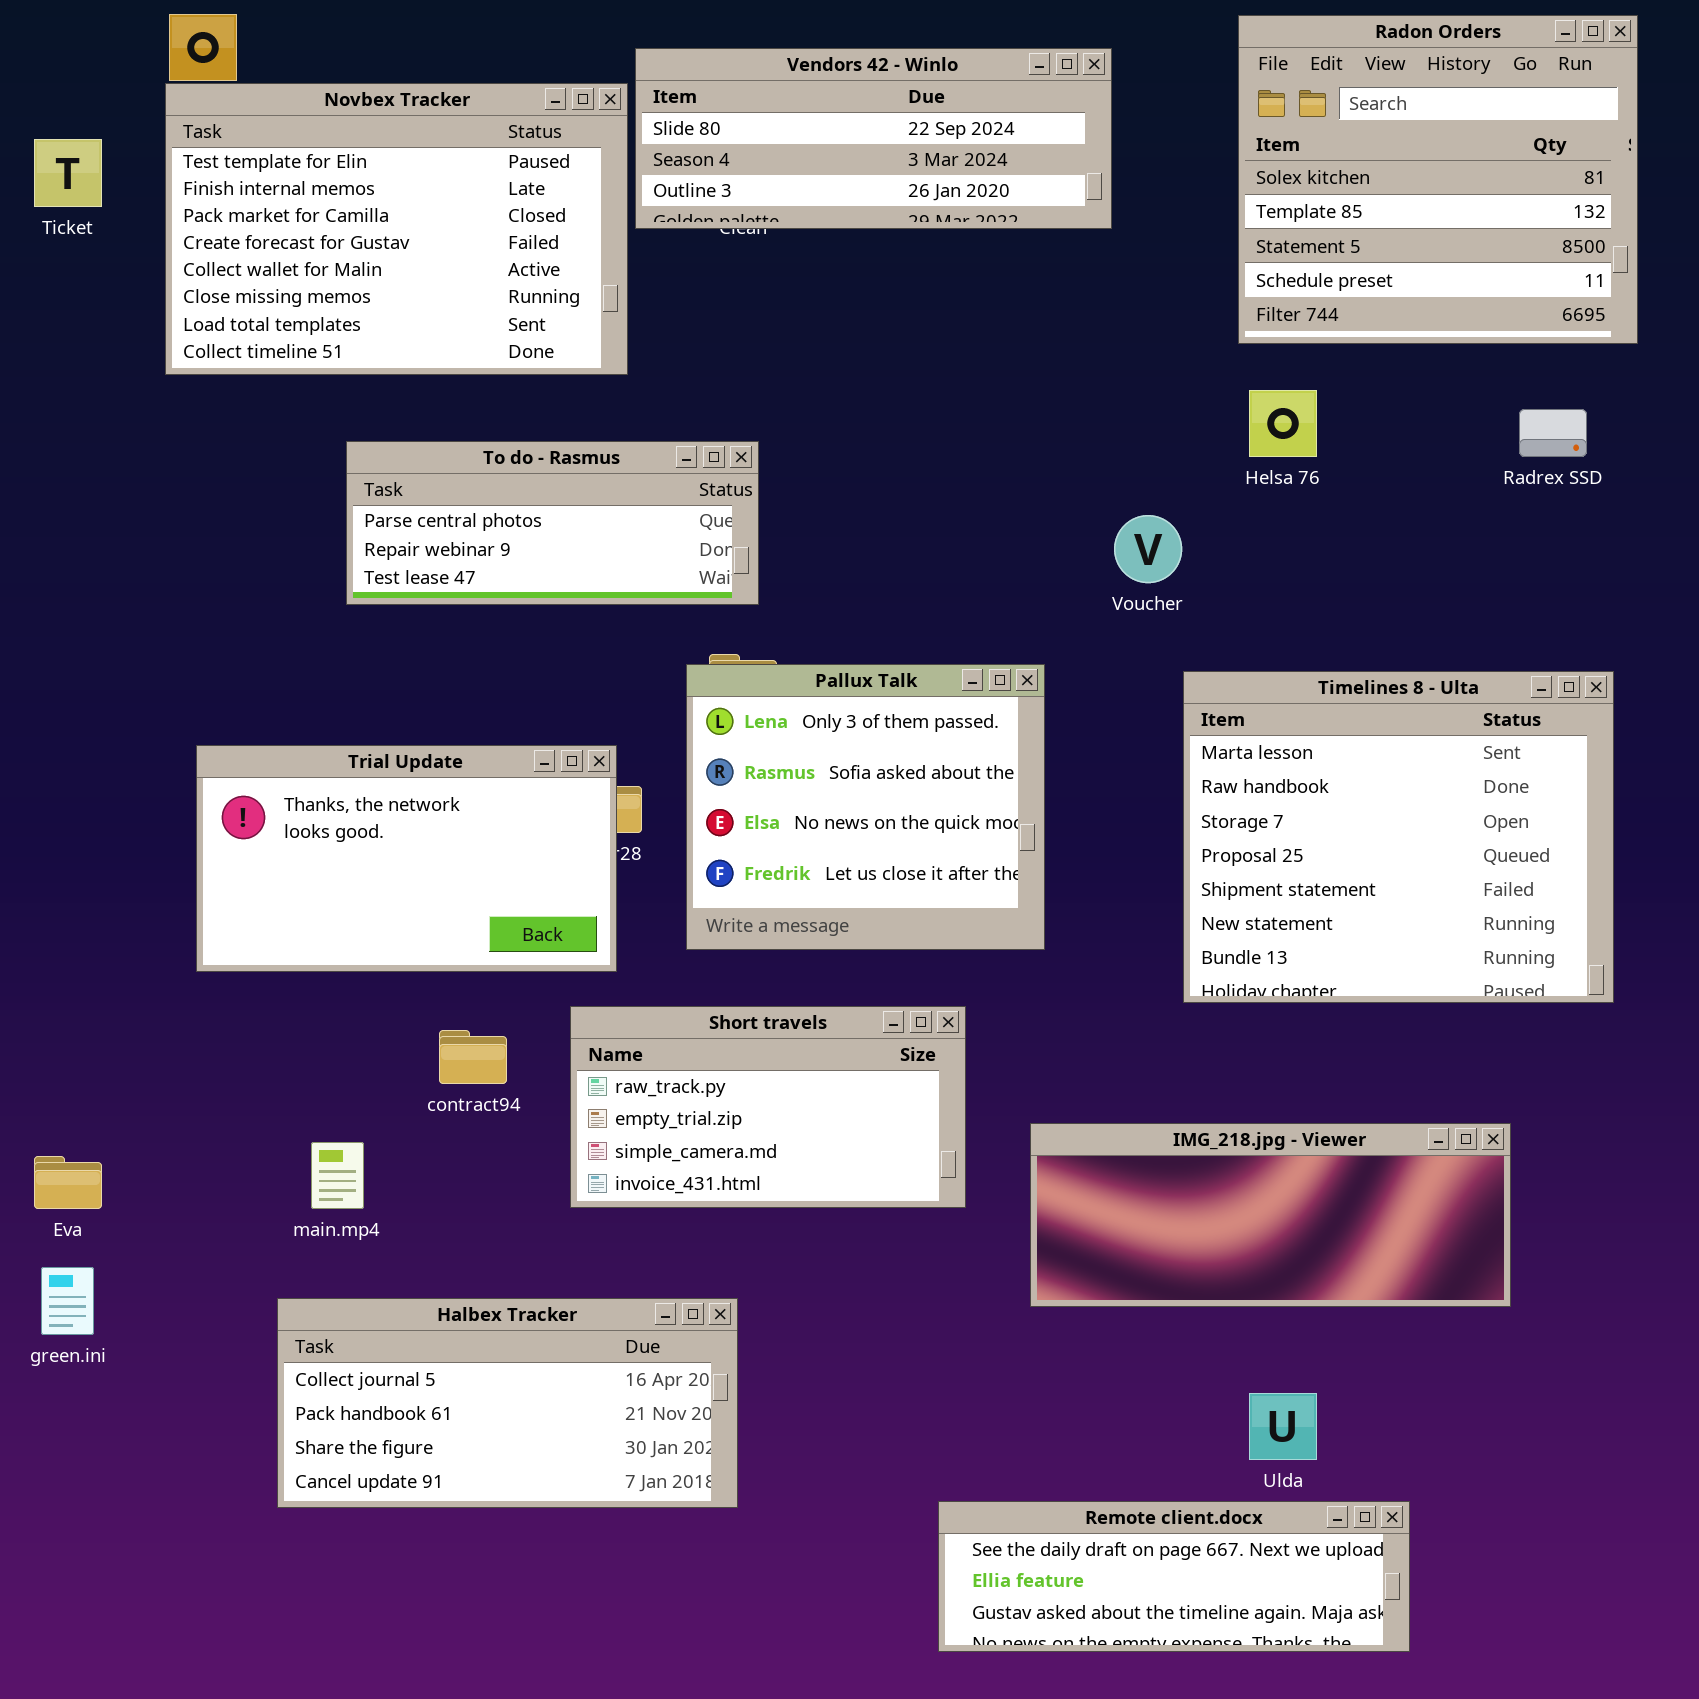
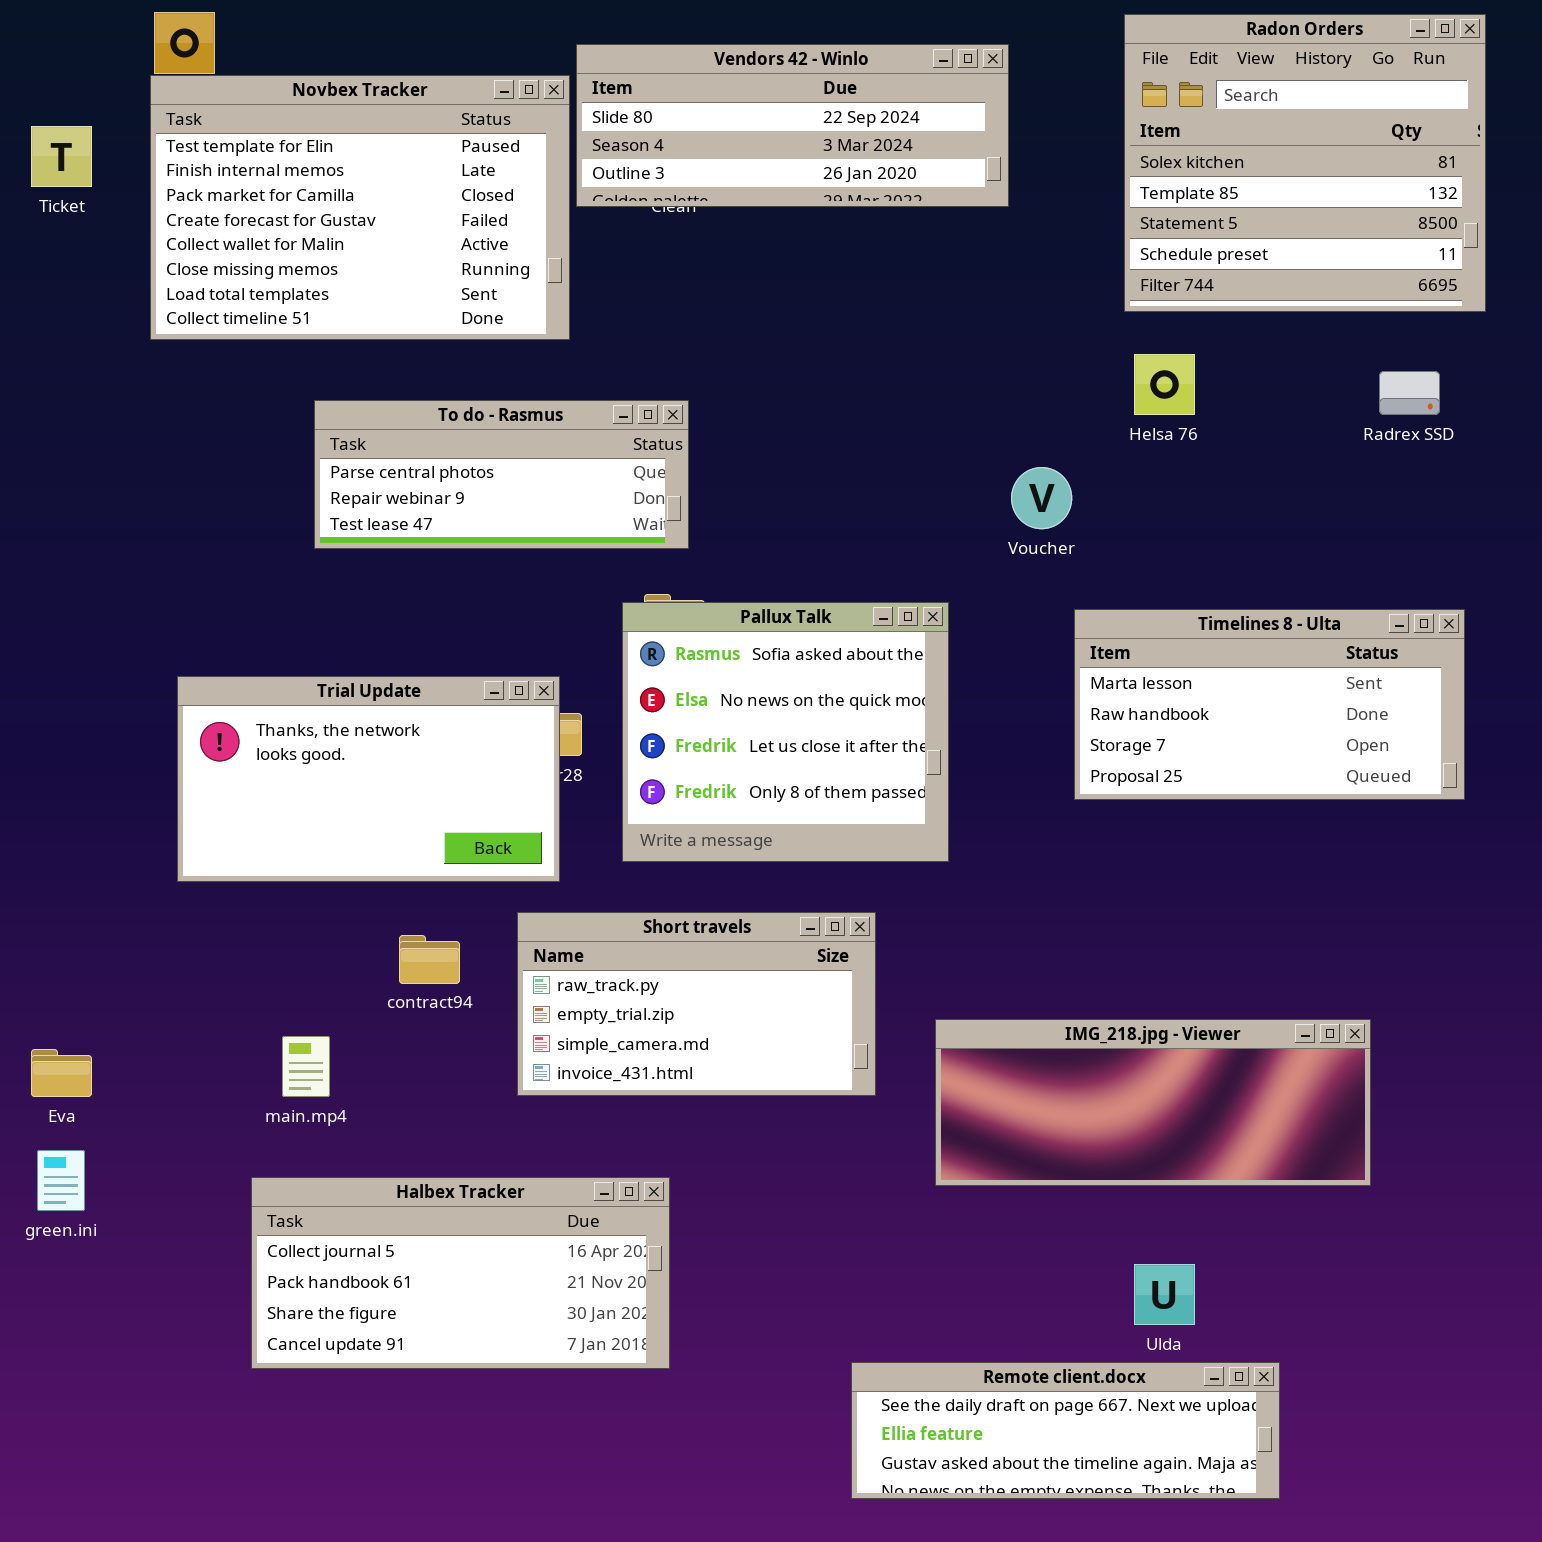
Pallux Talk: [686,664,1045,950] -> [622,602,949,862], scrolled down 1 row
Timelines 8 - Ulta: [1183,671,1614,1003] -> [1074,609,1465,800], resized

